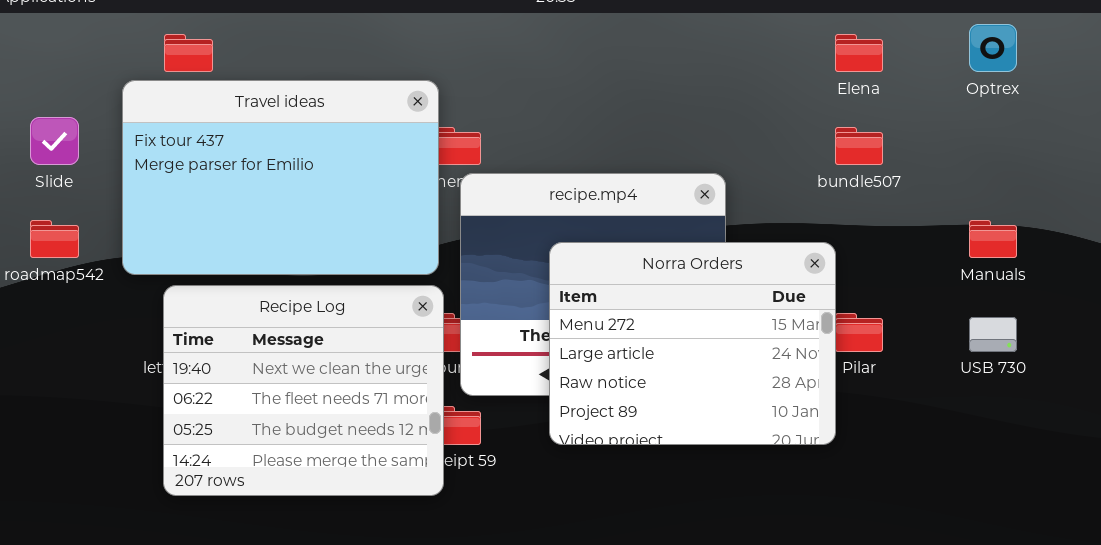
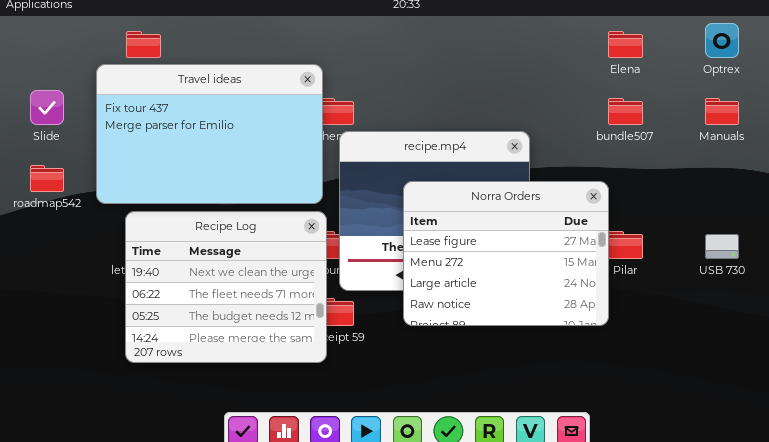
Manuals: [969,220,1017,258] -> [705,98,739,125], moved
Norra Orders: [549,242,836,445] -> [403,181,609,326], scrolled up 1 row

